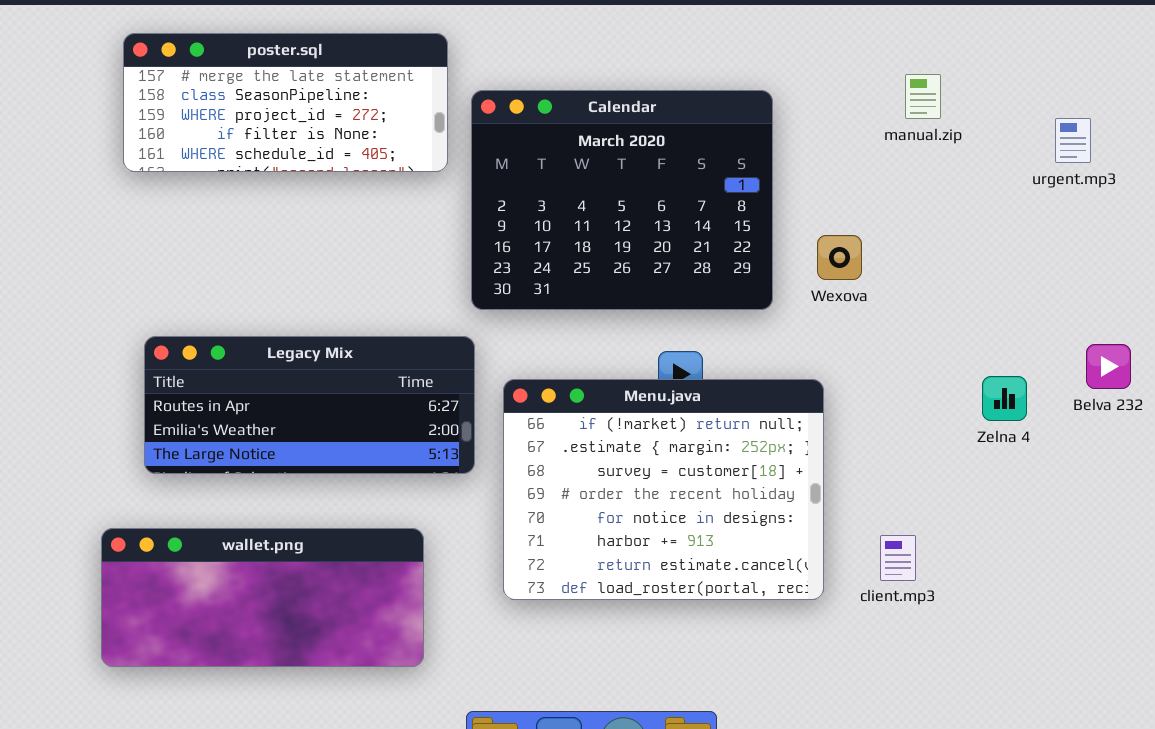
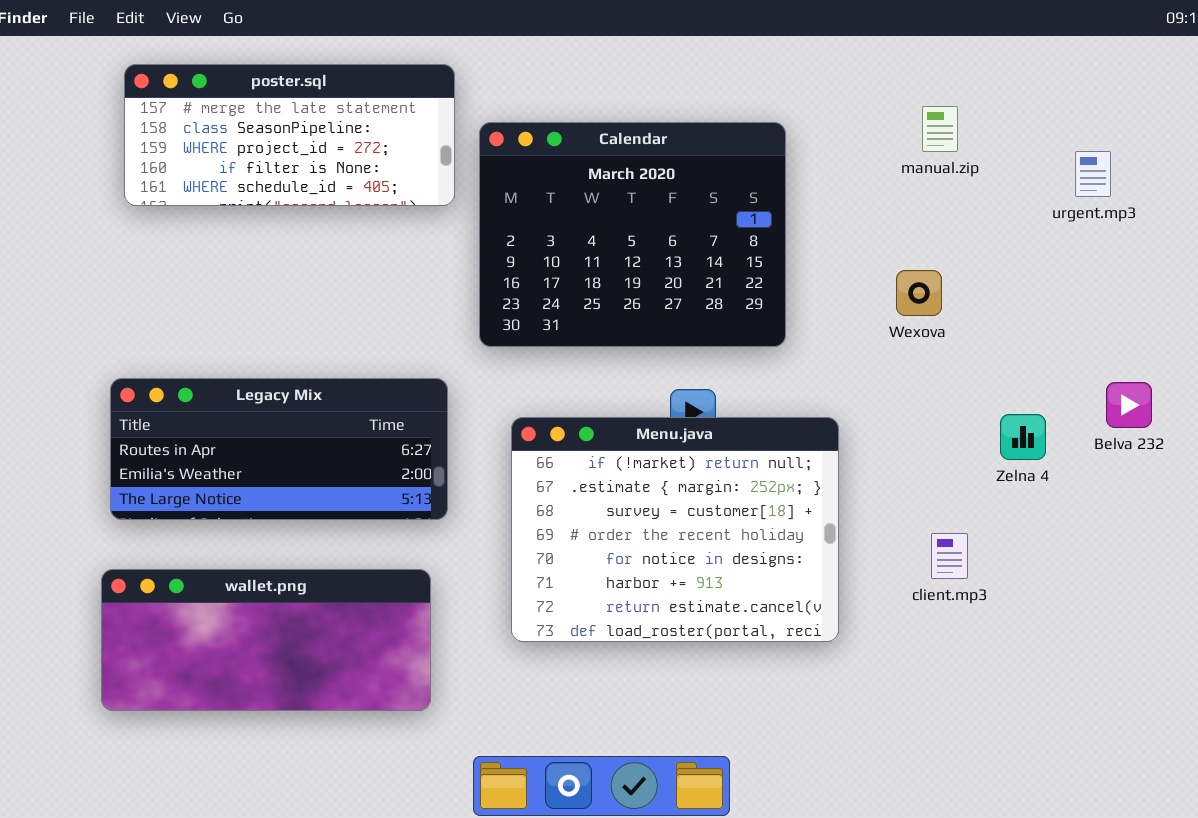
Wexova: [817,235,862,280] -> [896,270,942,316], moved
Legacy Mix: [144,336,475,474] -> [110,378,448,520], moved
client.mp3: [880,535,916,581] -> [931,533,968,579], moved

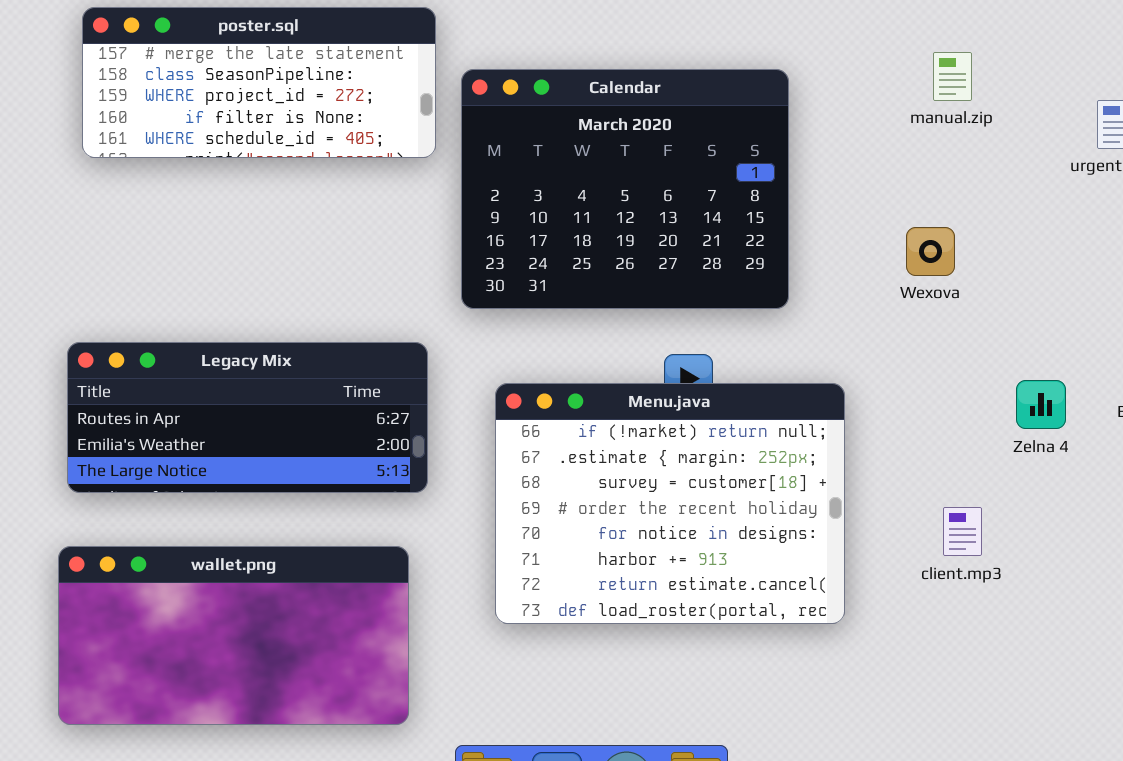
wallet.png: [101,569,431,711] -> [58,546,409,725], resized

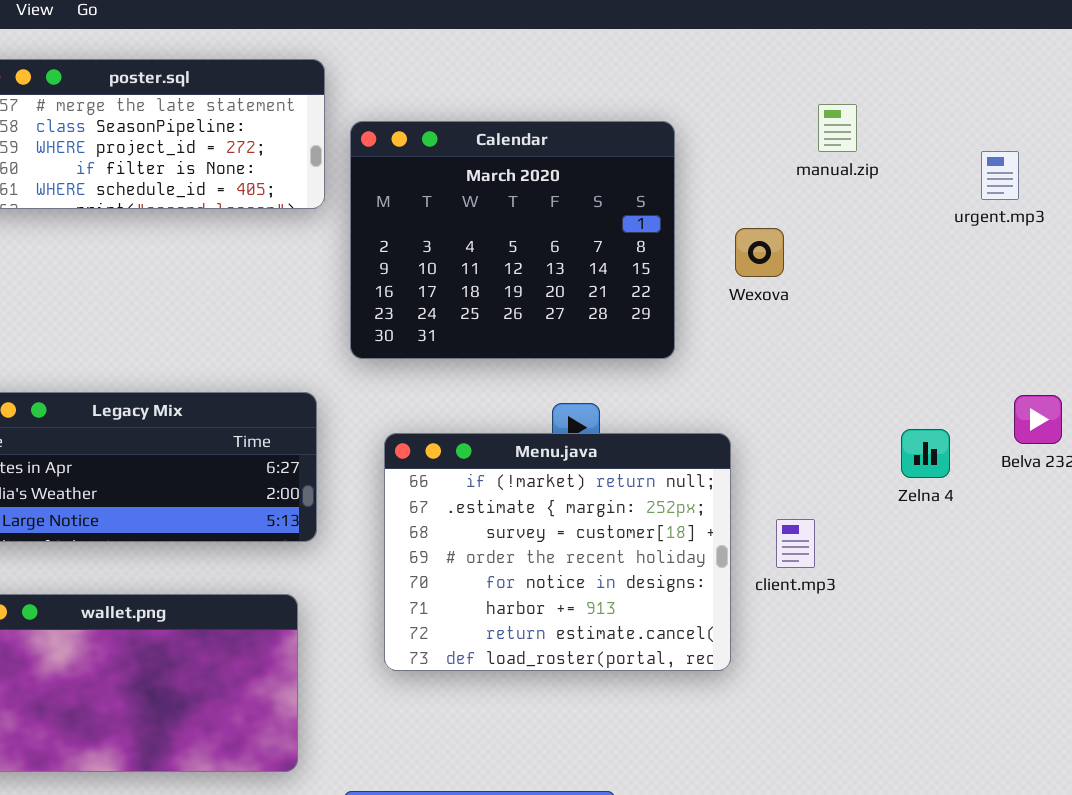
Wexova: [906,227,955,276] -> [735,228,784,277], moved
client.mp3: [943,507,982,556] -> [776,519,815,568], moved

